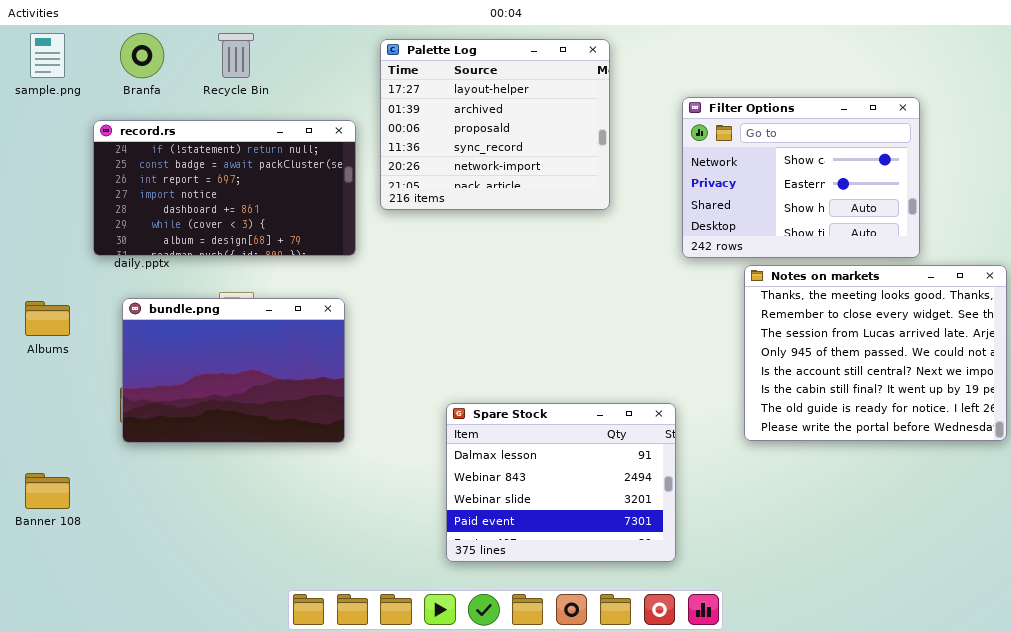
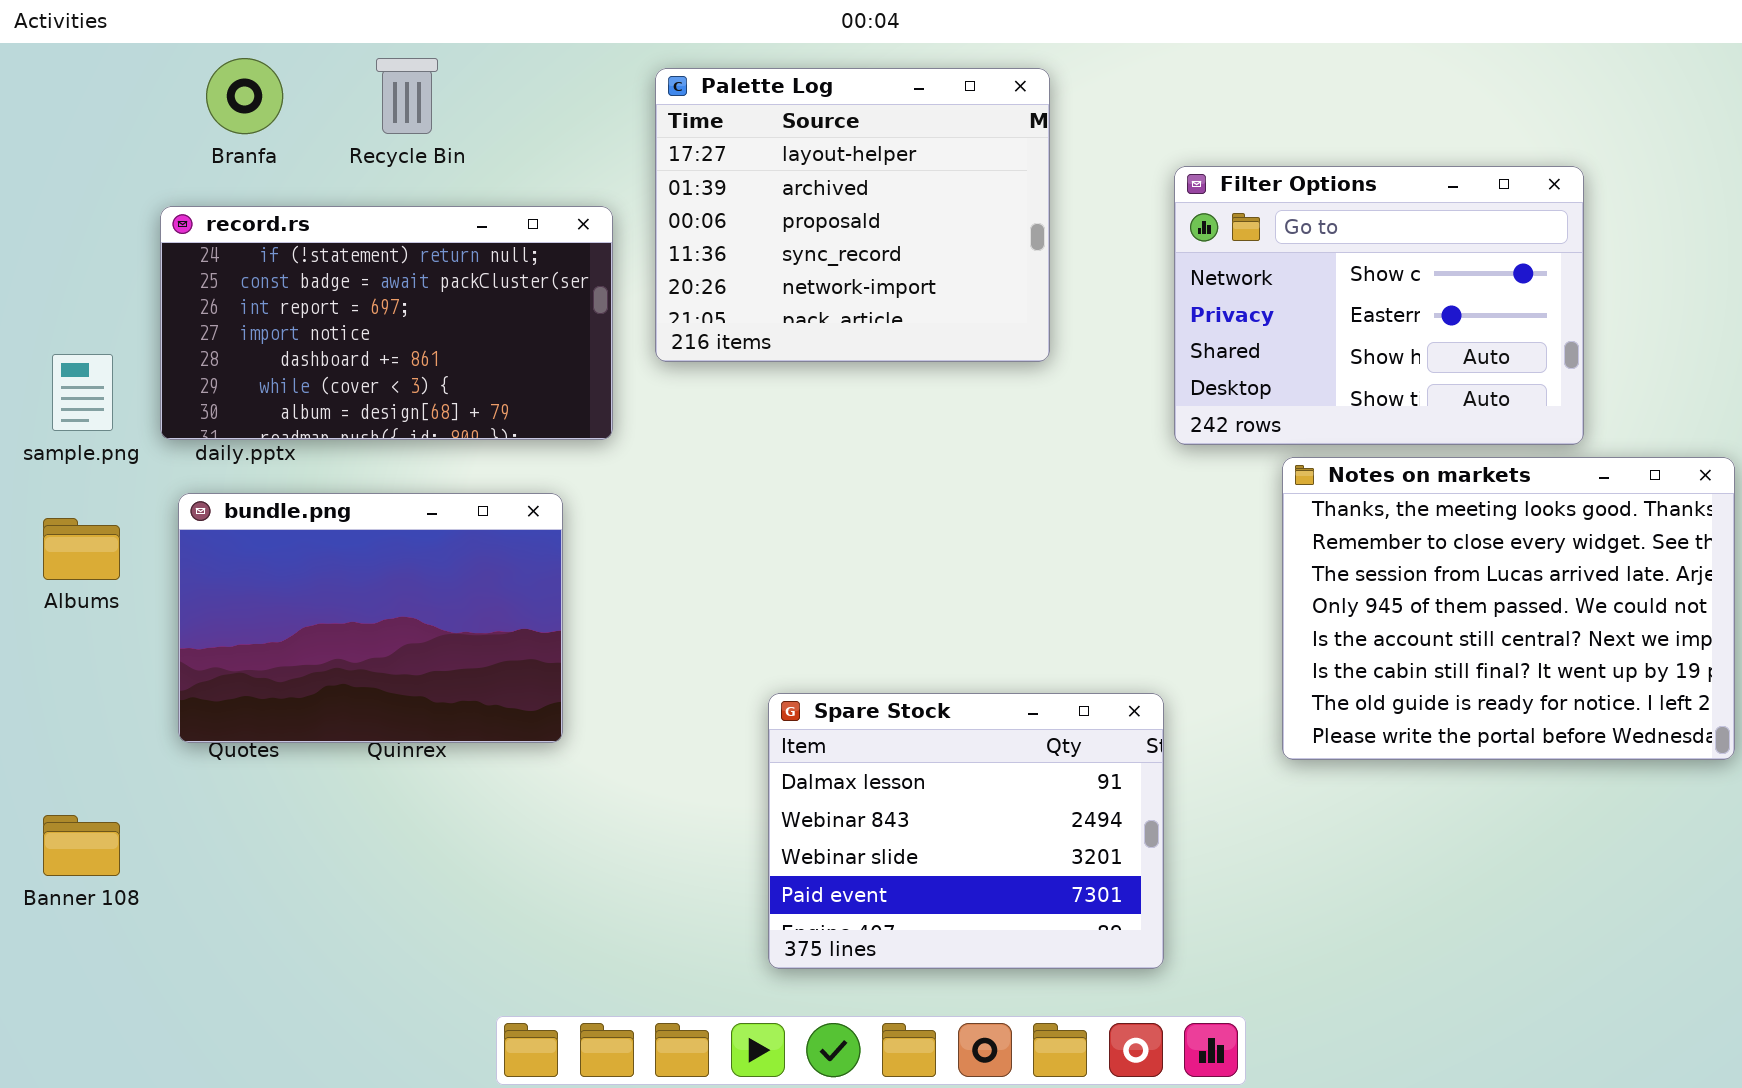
sample.png: [30,33,65,78] -> [52,354,113,431], moved
bundle.png: [122,298,345,443] -> [178,493,563,743], moved

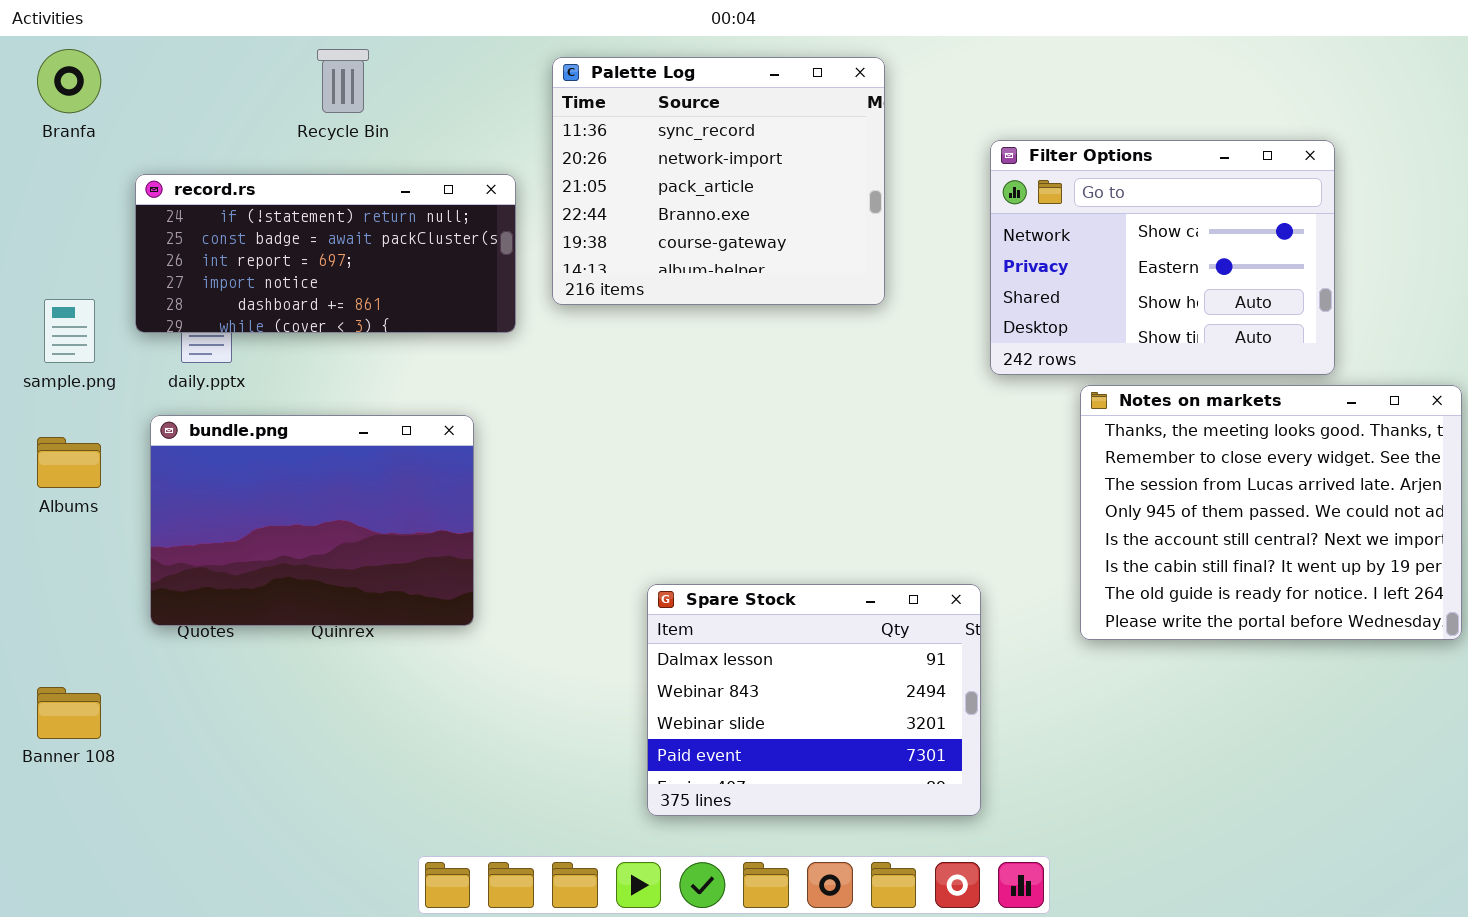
Branfa: [206,58,283,134] -> [37,49,101,113], moved
Palette Log: [655,68,1050,362] -> [552,57,885,305], scrolled down 3 rows
record.rs: [160,206,613,440] -> [135,174,516,333], resized

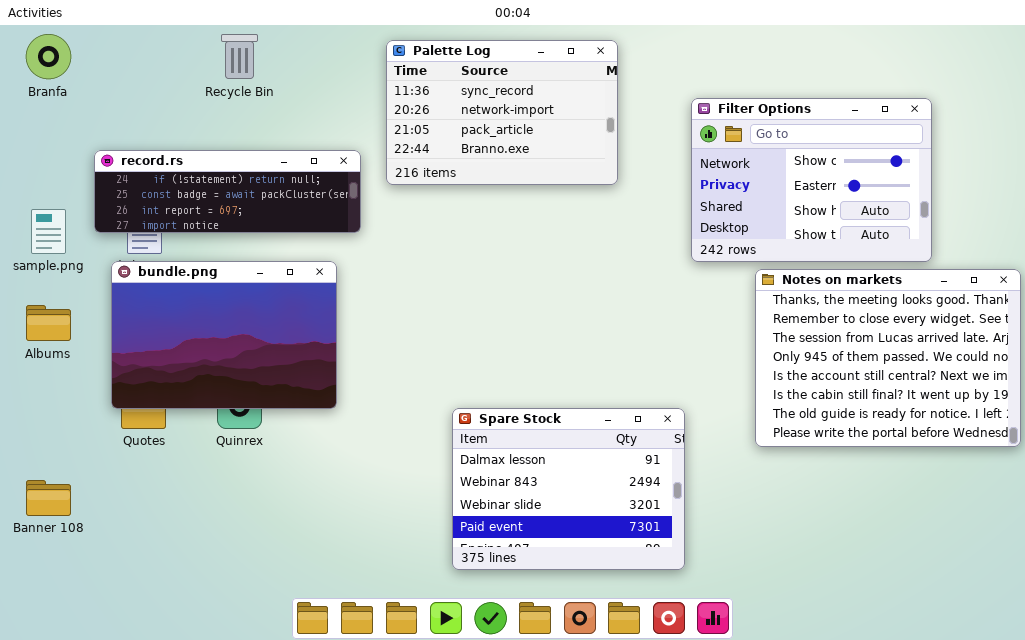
Palette Log: [552,57,885,305] -> [386,40,618,185], resized
record.rs: [135,174,516,333] -> [94,150,361,233], resized
bundle.png: [150,415,474,626] -> [111,261,337,409], moved

